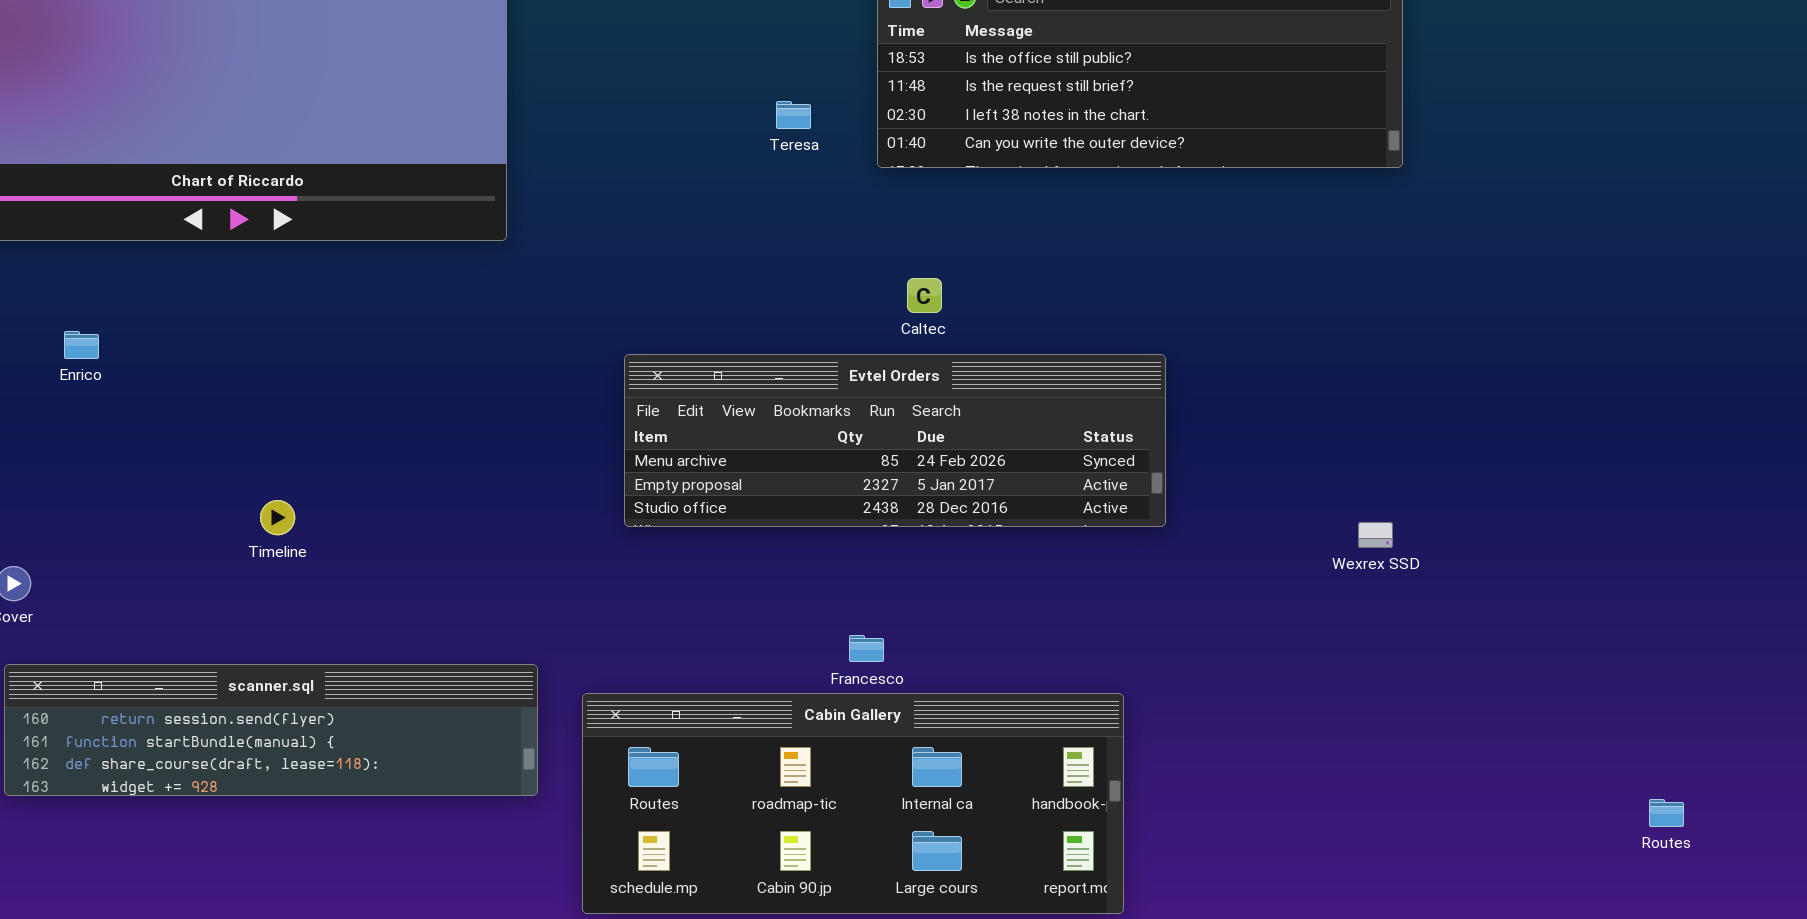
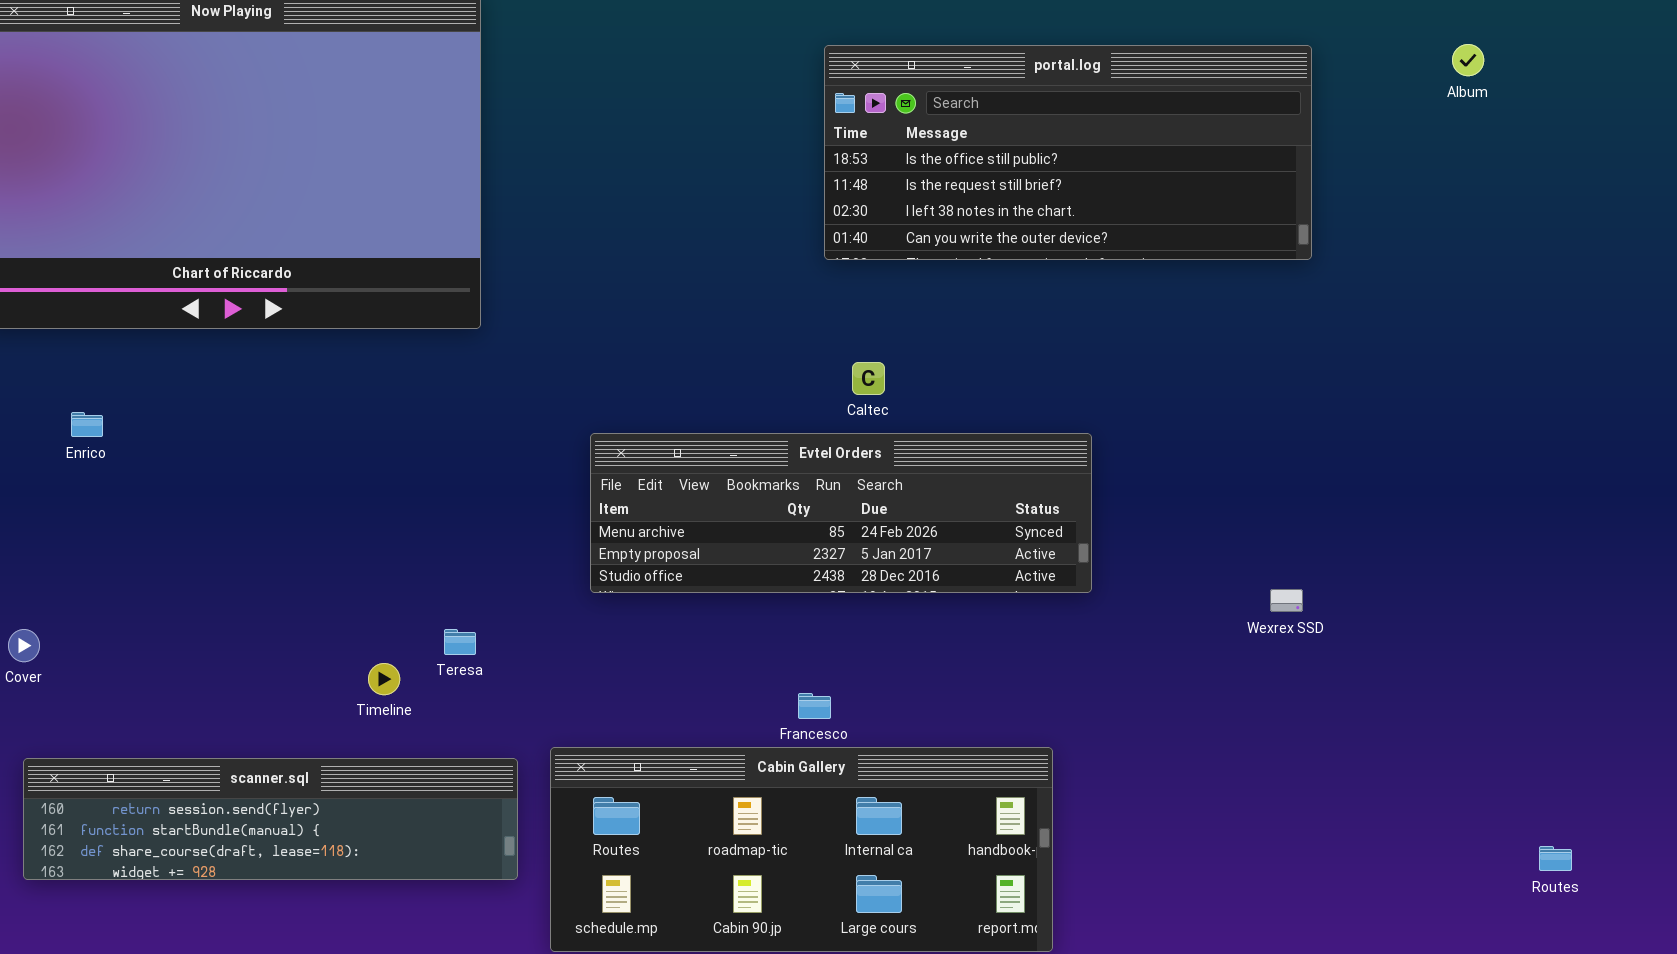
Teresa: [776,101,811,129] -> [444,629,476,655], moved
Timeline: [260,500,295,535] -> [368,663,400,695], moved
scanner.sql: [4,664,538,796] -> [23,758,518,880], moved

